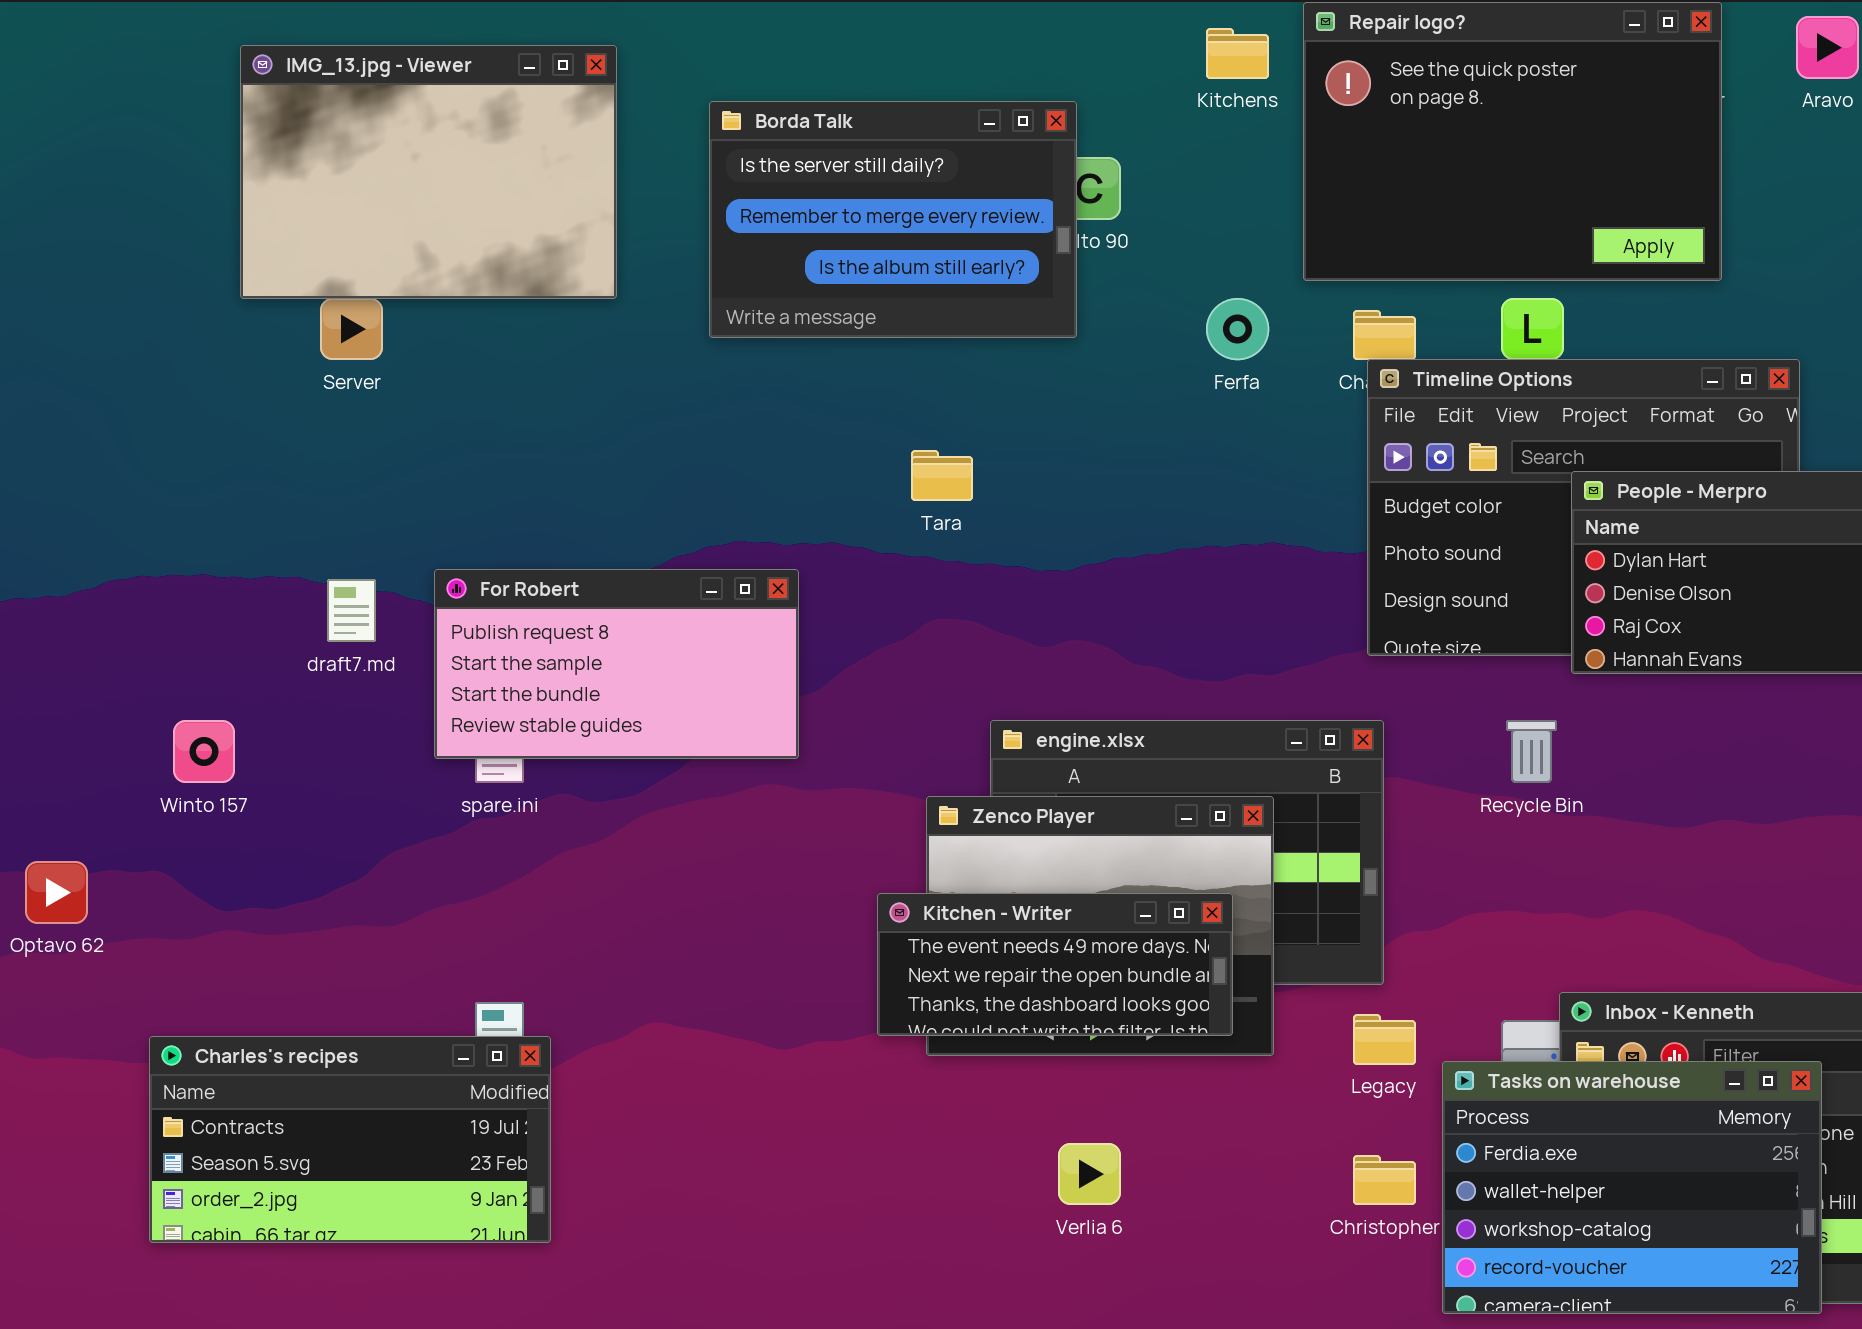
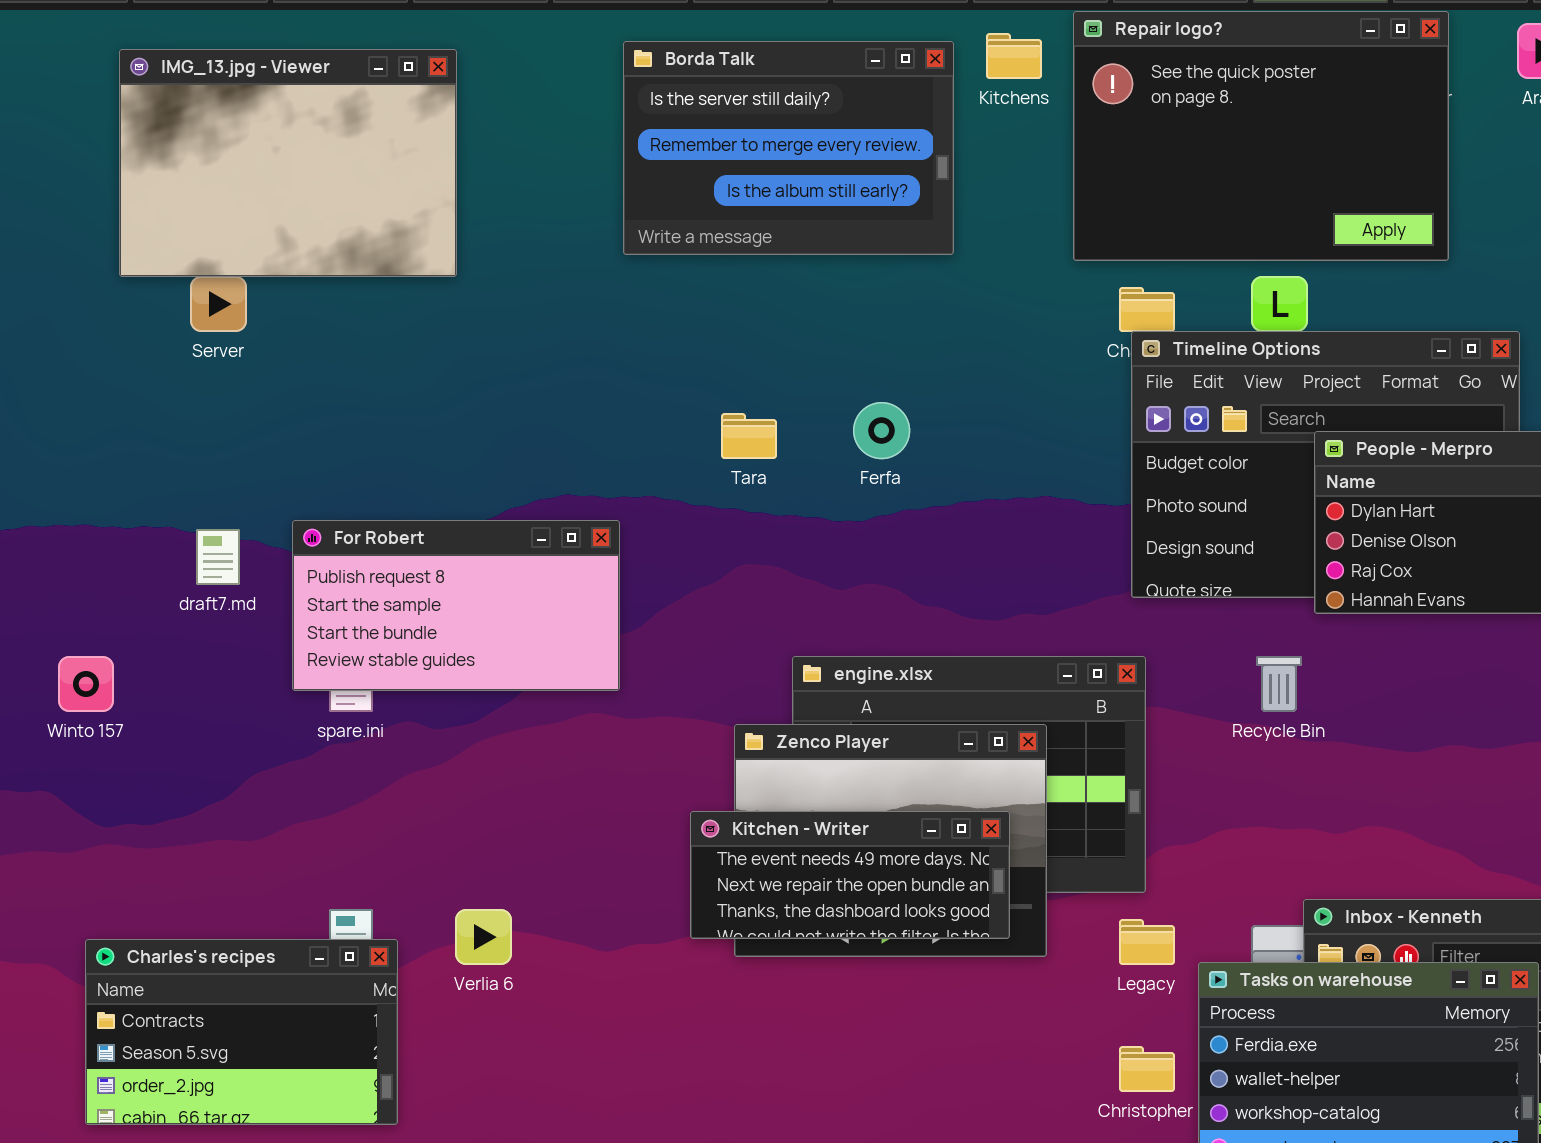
Borda Talk: [709,101,1077,338] -> [623,41,954,255], moved
Ferfa: [1206,298,1269,360] -> [853,402,910,459], moved
Charles's recipes: [149,1036,551,1243] -> [85,939,398,1125], resized
Verlia 6: [1058,1143,1121,1205] -> [455,909,512,965], moved

